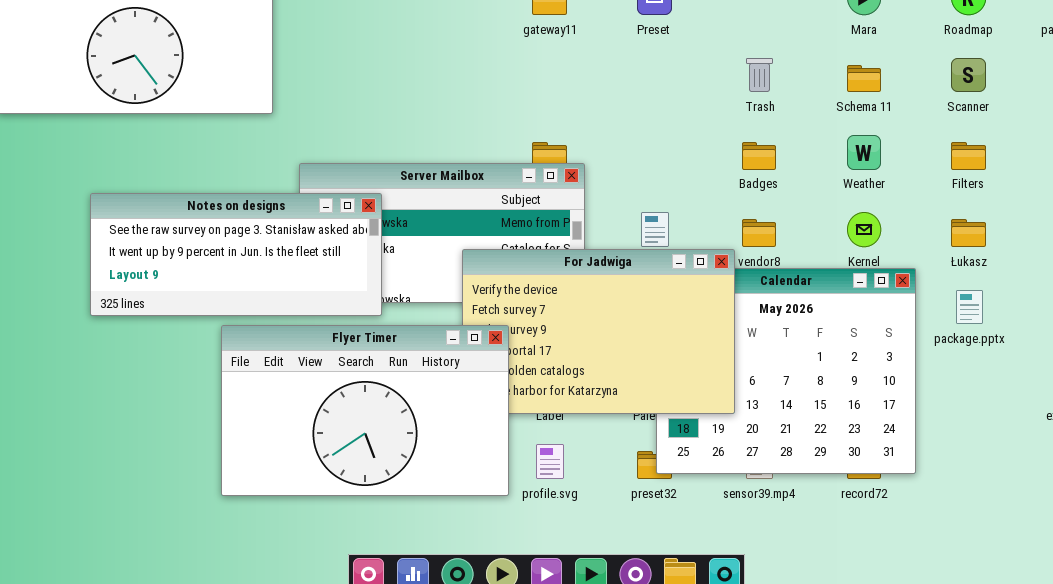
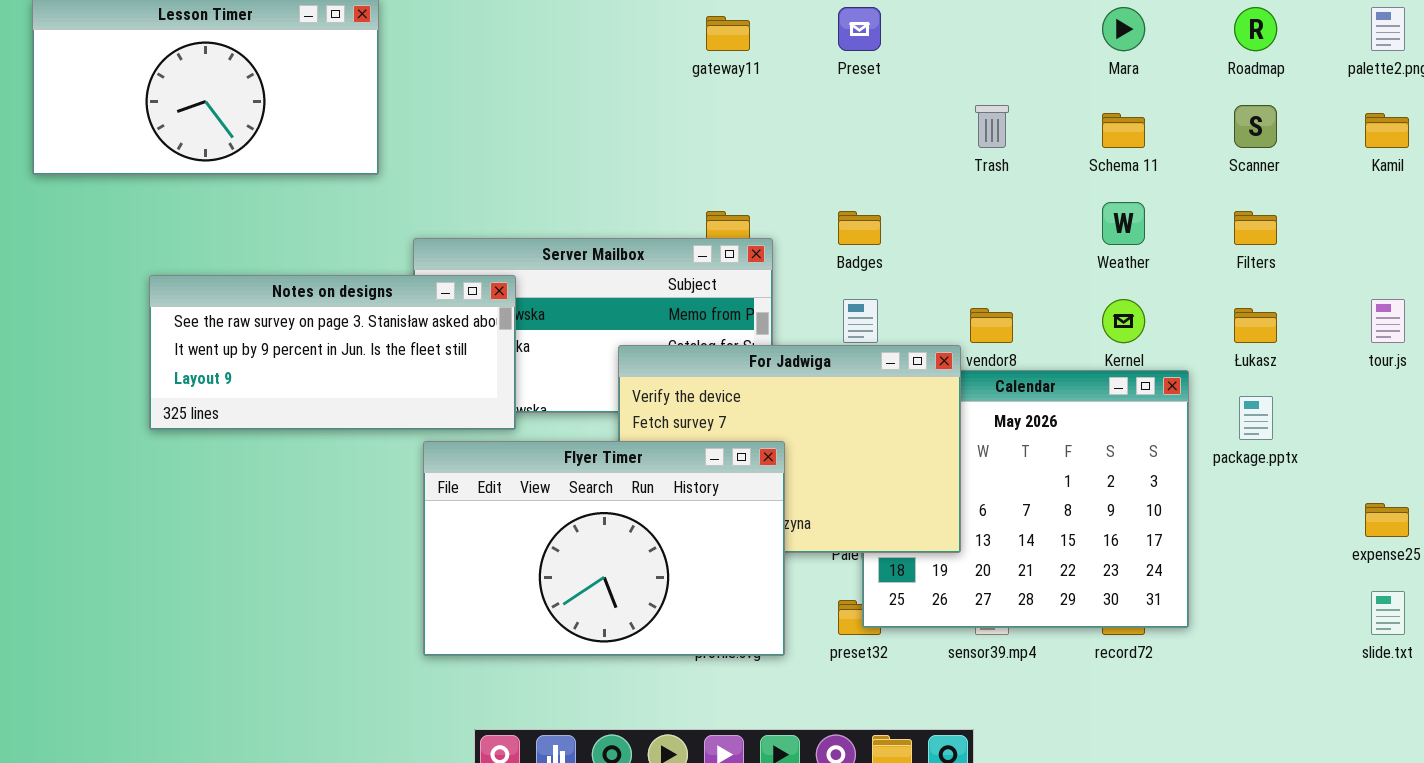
Badges: [742,142,776,170] -> [838,211,881,245], moved
Flyer Timer: [221,325,509,496] -> [423,441,785,656], moved

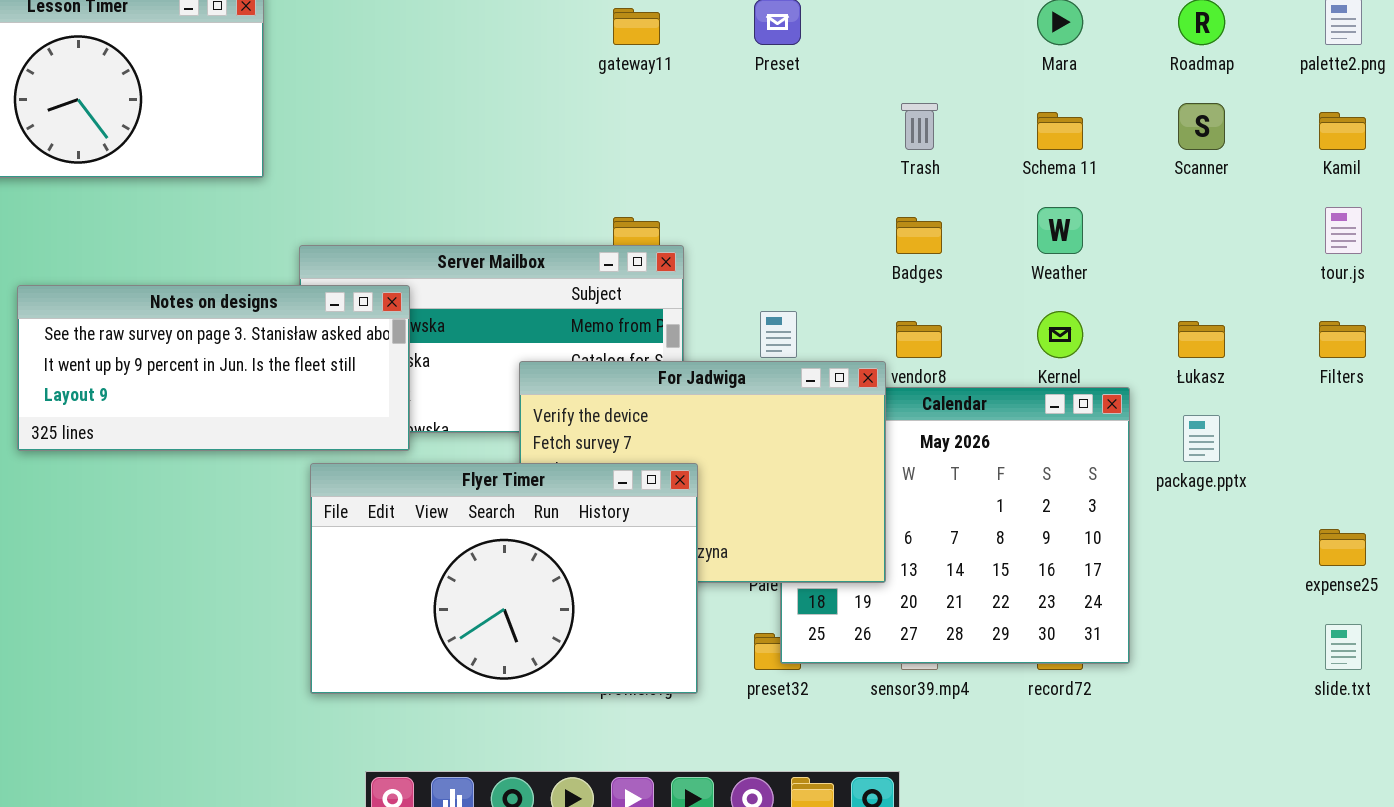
Badges: [838,211,881,245] -> [896,217,942,254], moved
Filters: [1234,211,1277,245] -> [1319,321,1366,358], moved
tour.js: [1371,299,1405,343] -> [1325,207,1362,254], moved

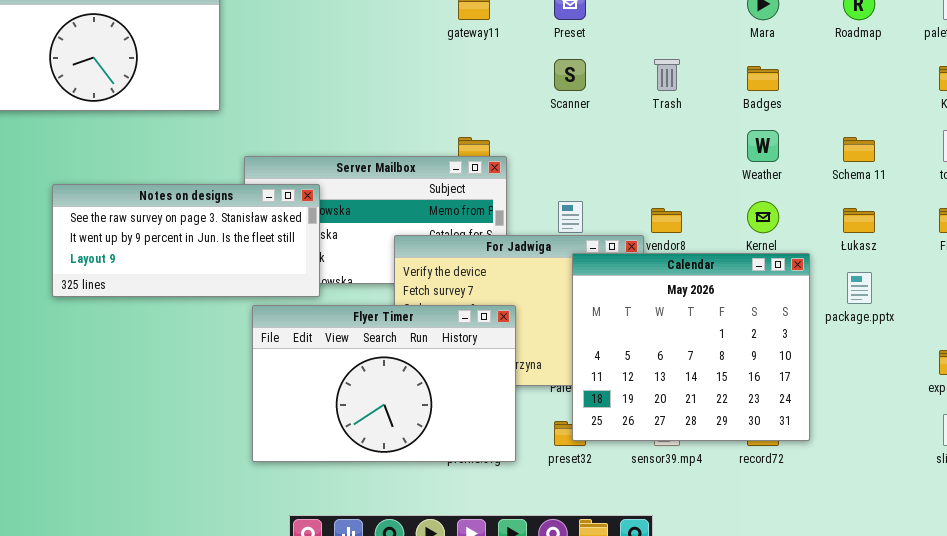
Scanner: [1178,103,1225,150] -> [554,59,586,91], moved
Schema 11: [1037,112,1083,150] -> [843,137,875,162], moved
Badges: [896,217,942,254] -> [747,66,779,91], moved
Calendar: [780,387,1130,664] -> [572,253,810,441], raised

